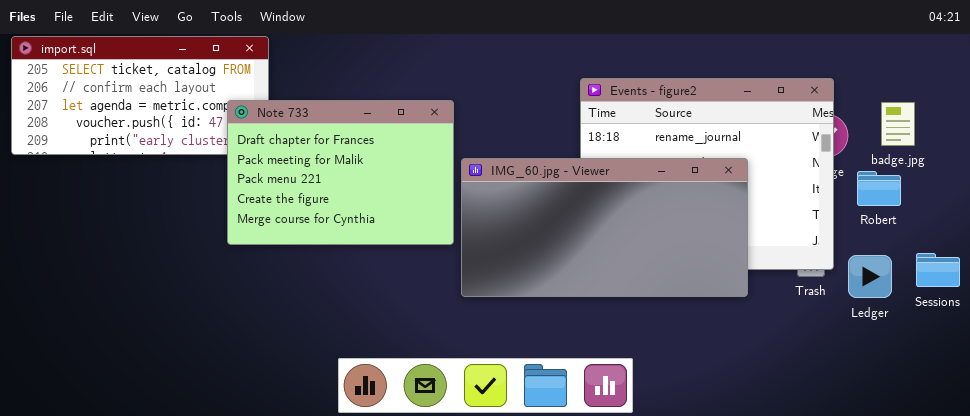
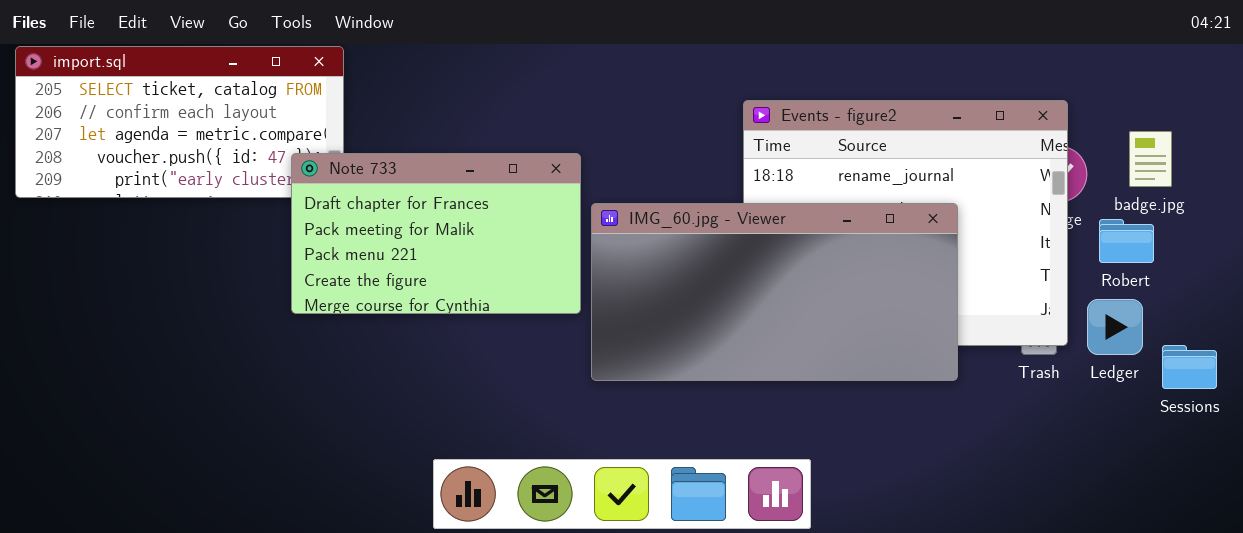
Note 733: [227,100,454,245] -> [291,153,581,314], resized
Sessions: [916,253,960,287] -> [1162,345,1217,389], moved
Ledger: [848,255,892,298] -> [1087,299,1143,355], moved

